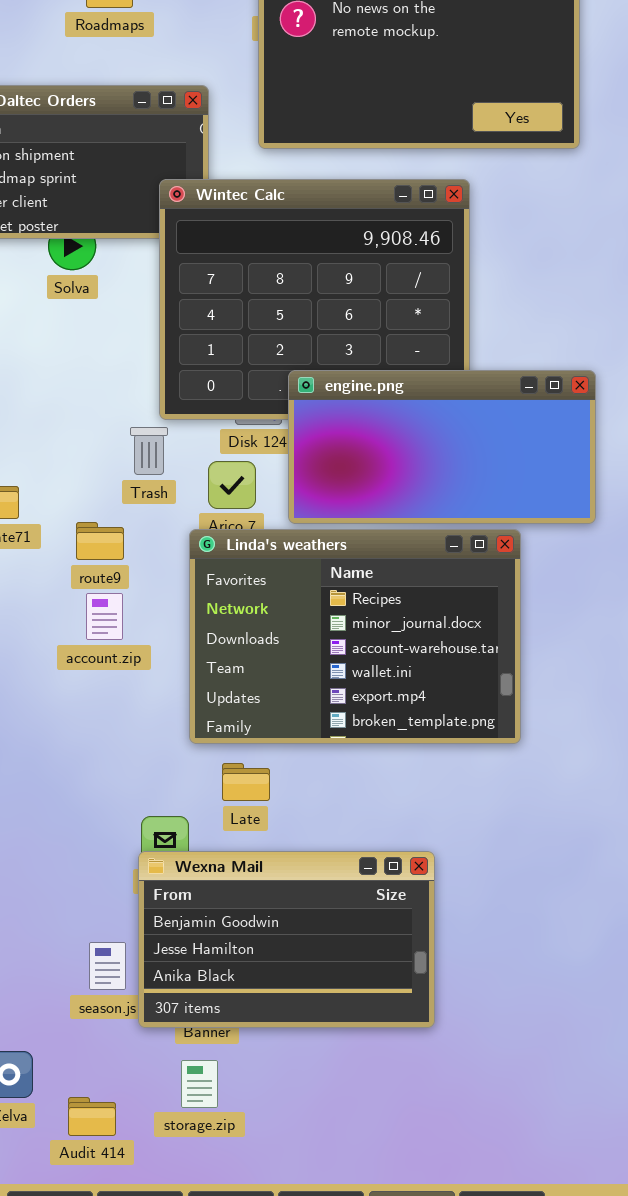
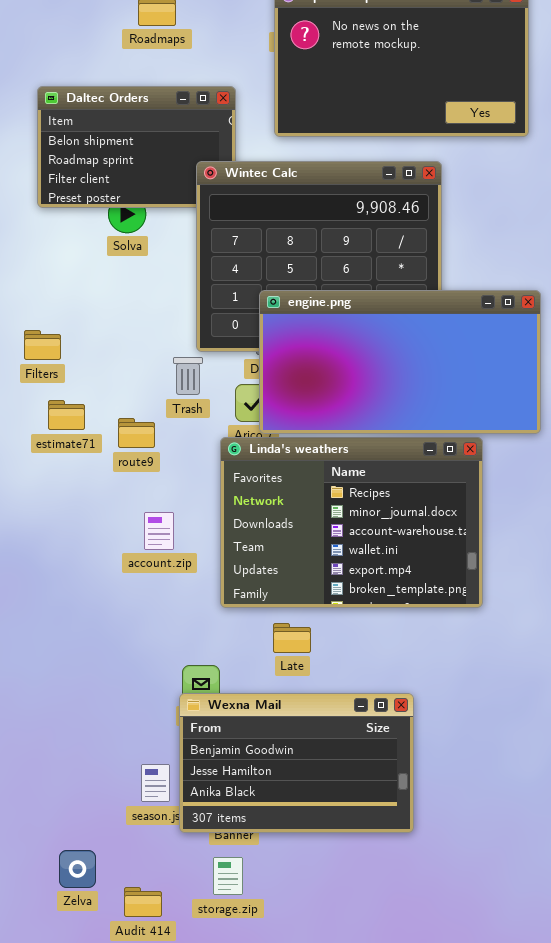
engine.png: [288,370,596,524] -> [259,290,541,434], resized
route9: [76,522,124,560] -> [118,418,155,448], moved
account.zip: [86,593,123,640] -> [144,512,174,550], moved
Late: [222,763,270,801] -> [273,623,311,653], moved

